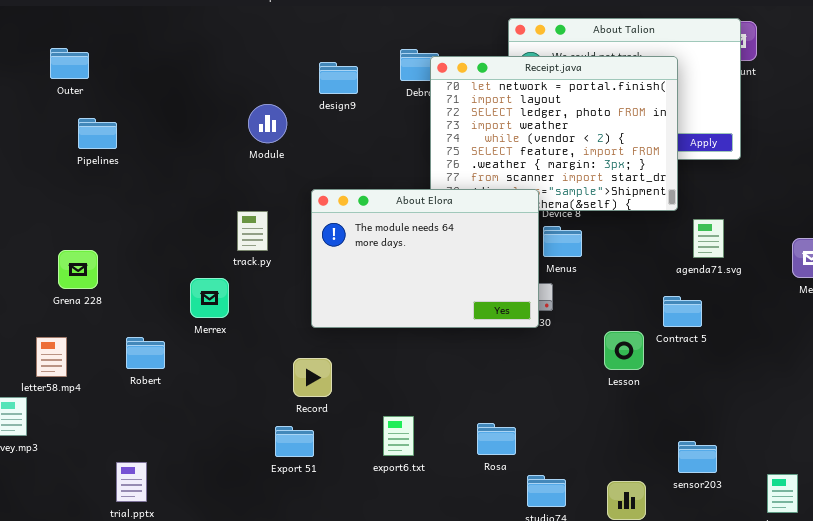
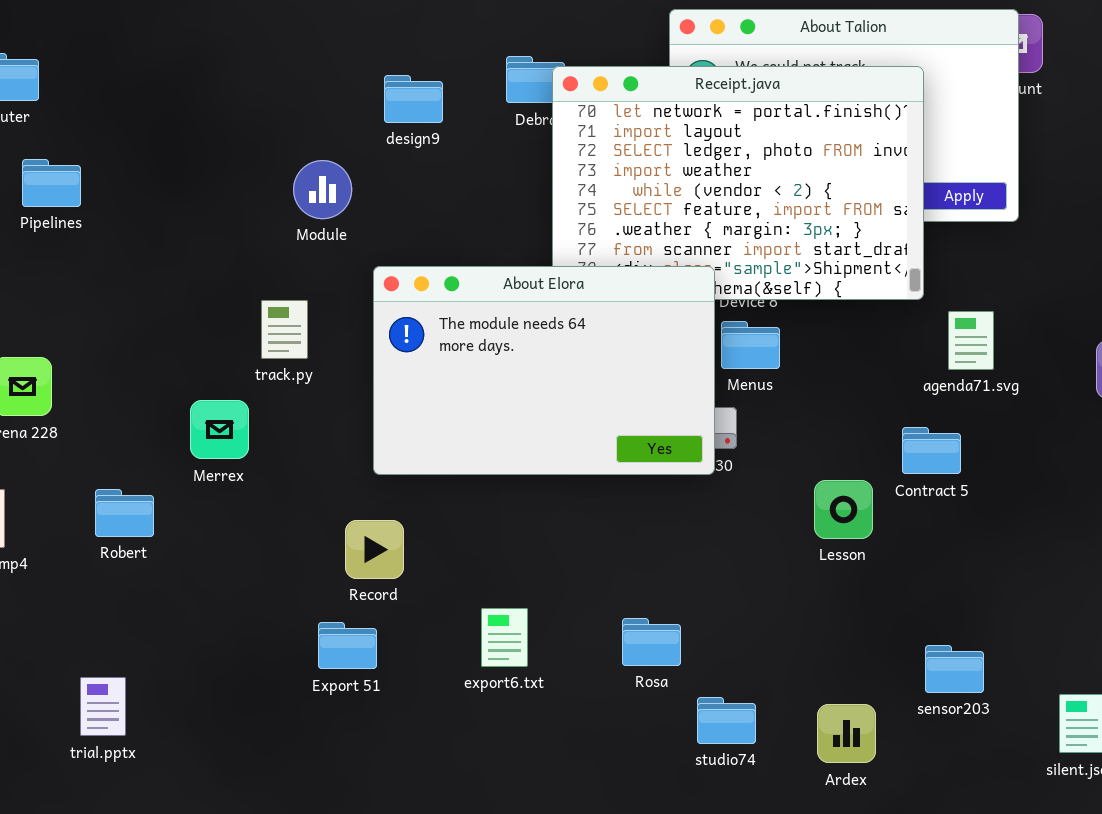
Module: [248,104,287,143] -> [293,160,352,219], moved

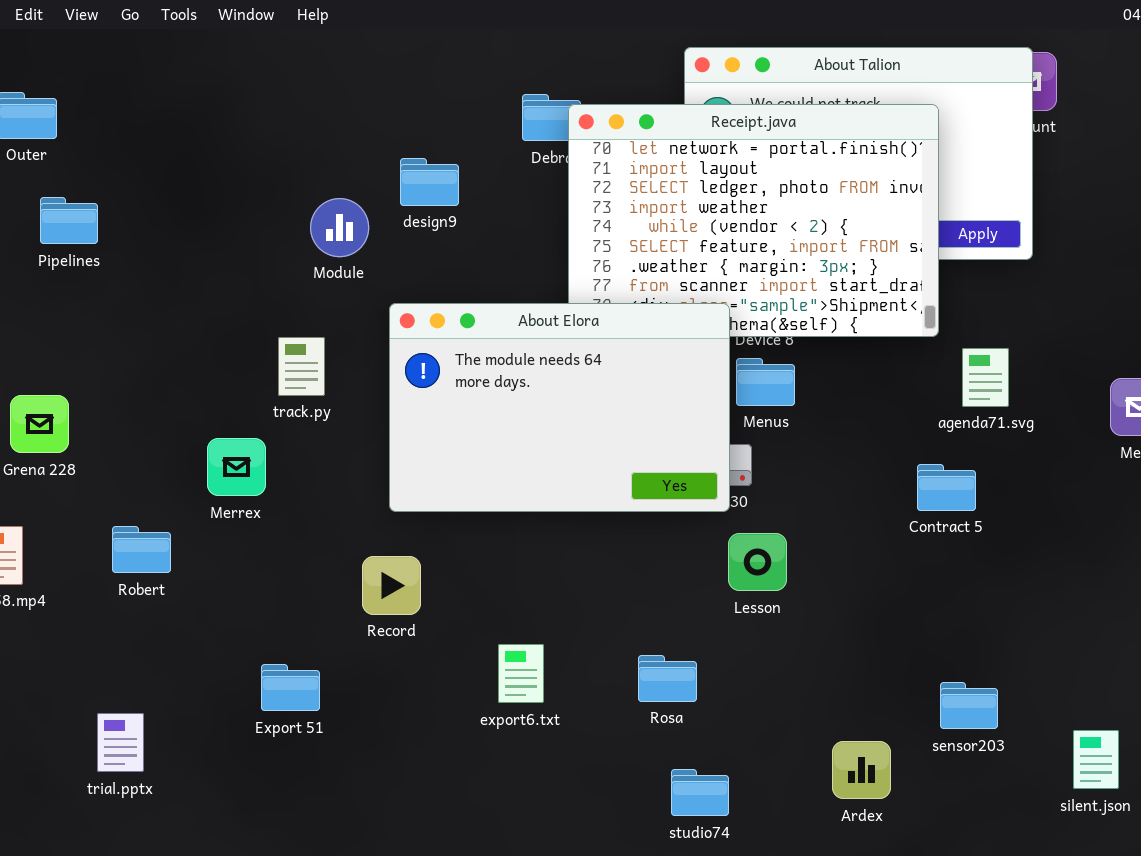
design9: [384,75,443,123] -> [400,158,459,206], moved
Lesson: [814,480,873,539] -> [728,533,787,591], moved
Export 51: [318,622,377,669] -> [261,664,320,711], moved
studio74: [697,697,756,744] -> [671,769,729,816], moved

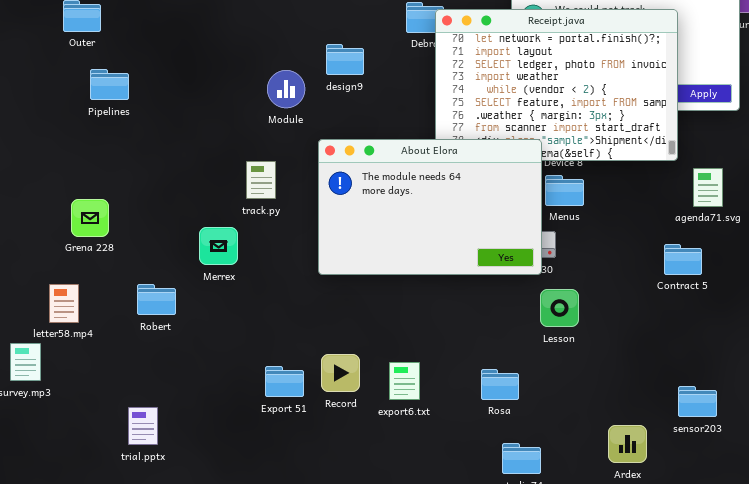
Record: [362,556,421,615] -> [321,354,360,392], moved
Export 51: [261,664,320,711] -> [265,366,304,397], moved

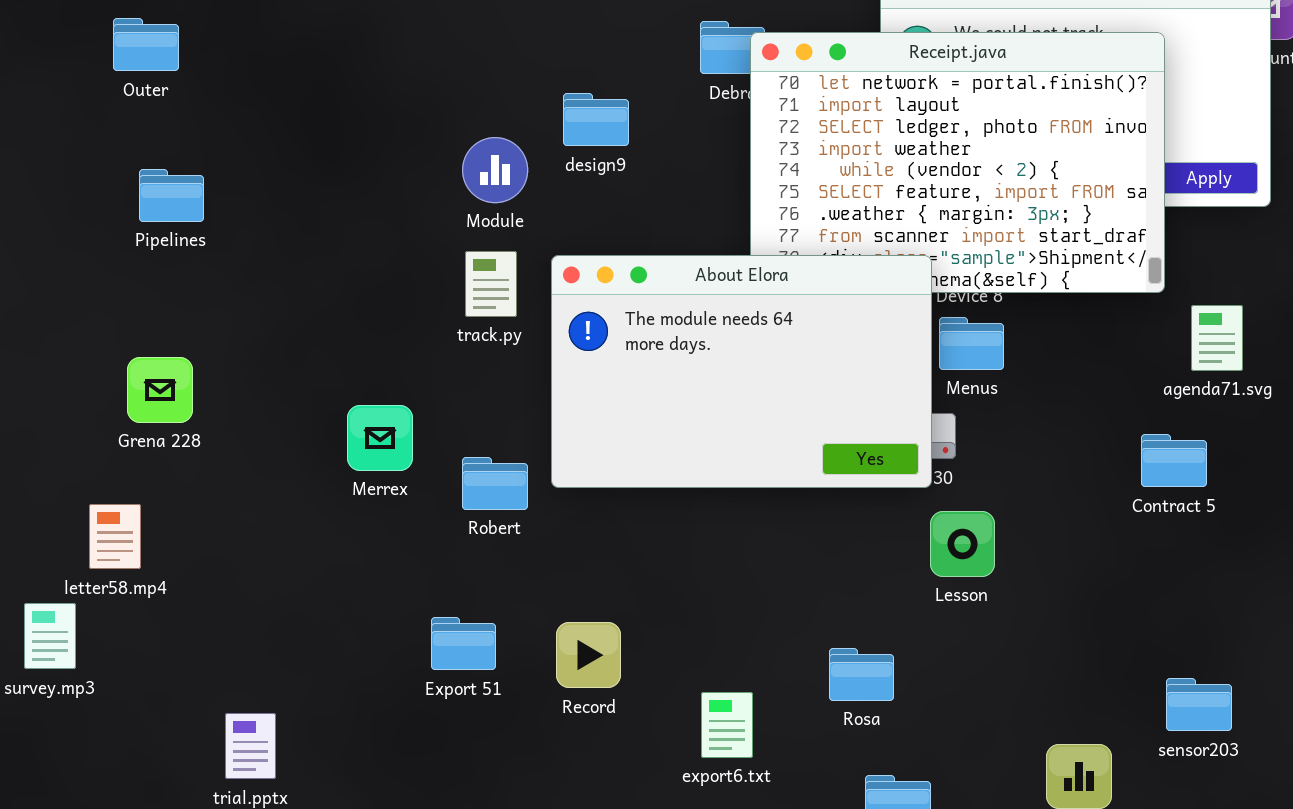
Pipelines: [90,69,129,100] -> [139,169,204,222], moved
track.py: [246,161,276,199] -> [465,251,517,317], moved
Robert: [137,284,176,315] -> [462,457,528,510], moved
export6.txt: [389,362,420,400] -> [701,692,753,758], moved
Export 51: [265,366,304,397] -> [431,617,496,670], moved

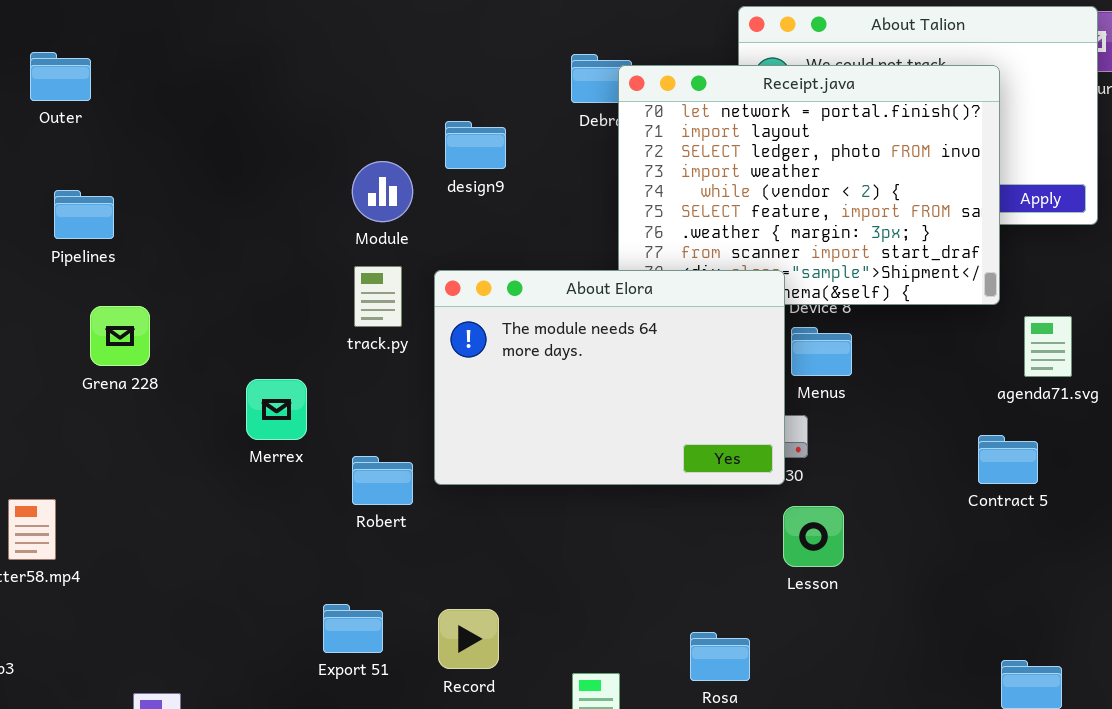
Grena 228: [127,357,193,423] -> [90,306,150,366], moved
Merrex: [347,405,413,471] -> [246,379,307,440], moved

